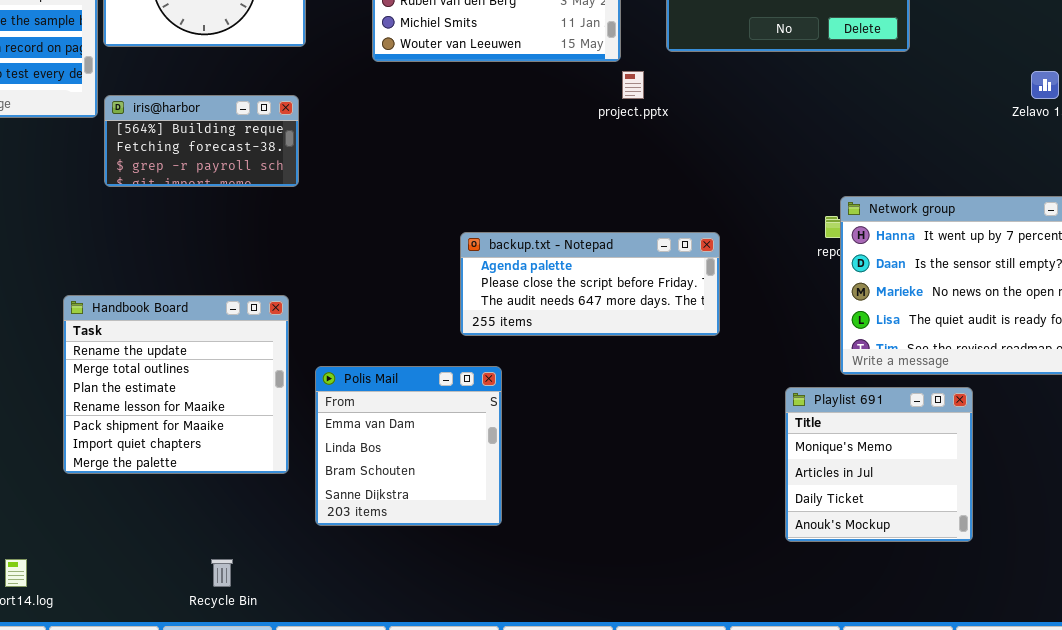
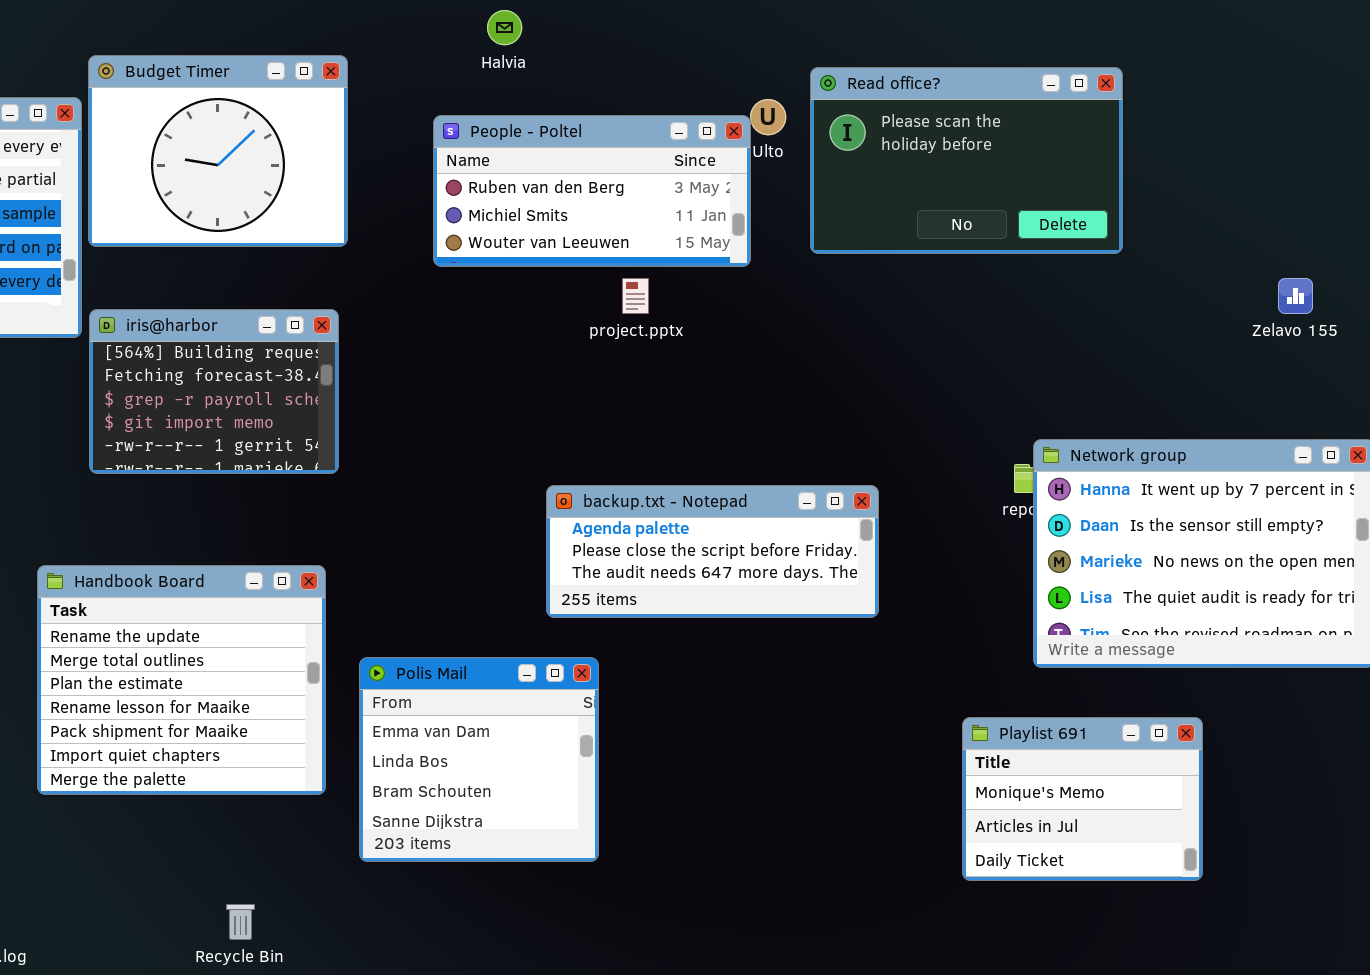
project.pptx: [622,71,644,99] -> [622,278,649,314], moved
iris@harbor: [104,95,299,187] -> [89,309,339,474], resized
Playlist 691: [785,387,973,542] -> [962,717,1203,881], resized

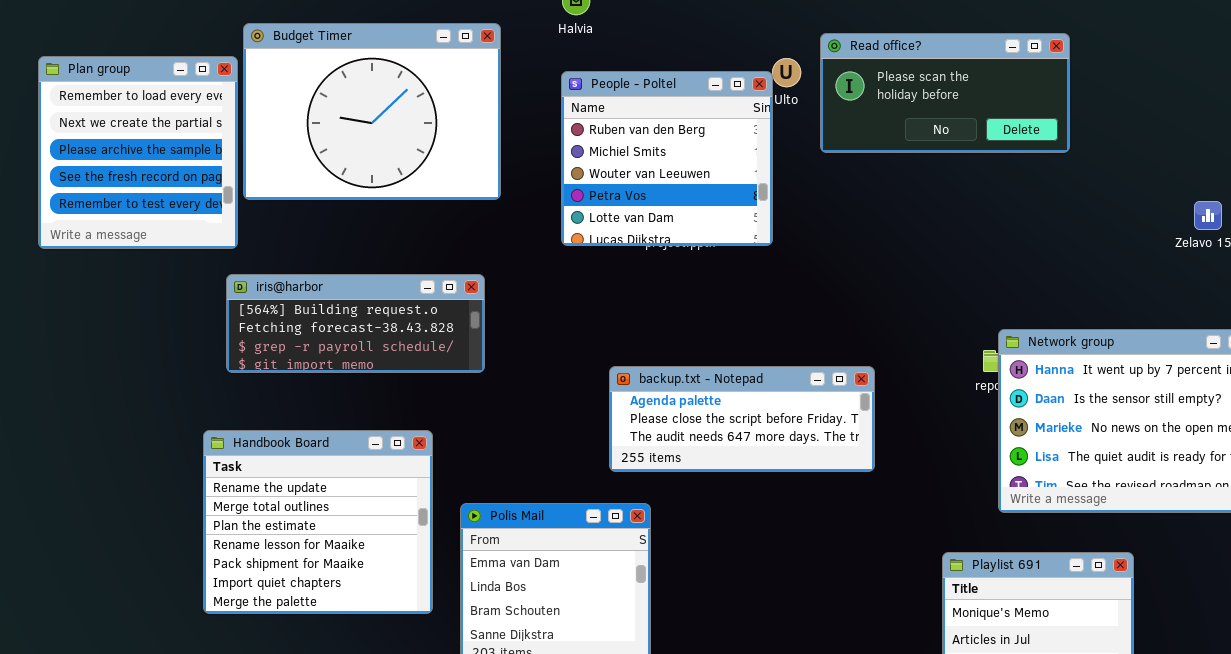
Budget Timer: [88,55,348,247] -> [243,23,501,200], resized
Read office?: [810,67,1123,254] -> [820,33,1070,153], resized
People - Poltel: [433,115,751,267] -> [561,71,773,246], resized
iris@harbor: [89,309,339,474] -> [226,274,485,373], moved, resized

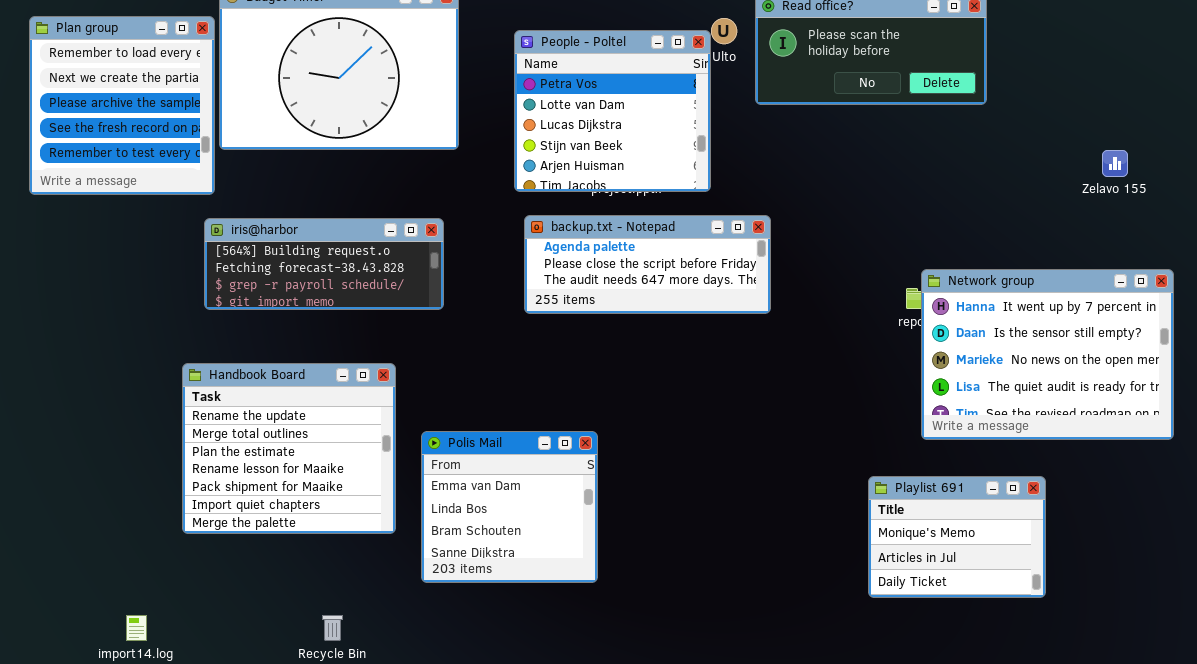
People - Poltel: [561,71,773,246] -> [514,30,711,192], scrolled down 3 rows
backup.txt - Notepad: [609,366,875,472] -> [524,215,771,314], moved

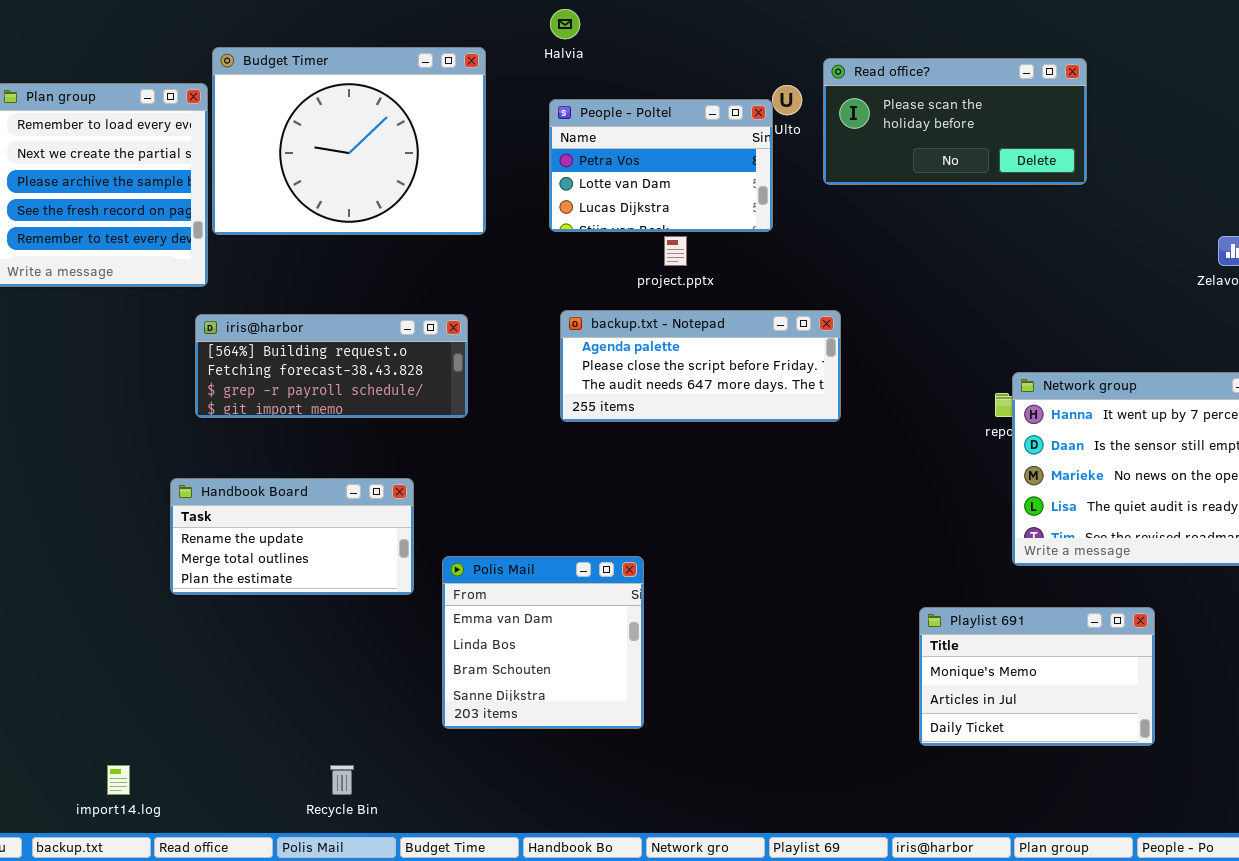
People - Poltel: [514,30,711,192] -> [549,99,773,232], resized
Handbook Board: [182,363,396,534] -> [170,478,414,595], resized
Playlist 691: [868,476,1046,598] -> [919,607,1155,746], resized

